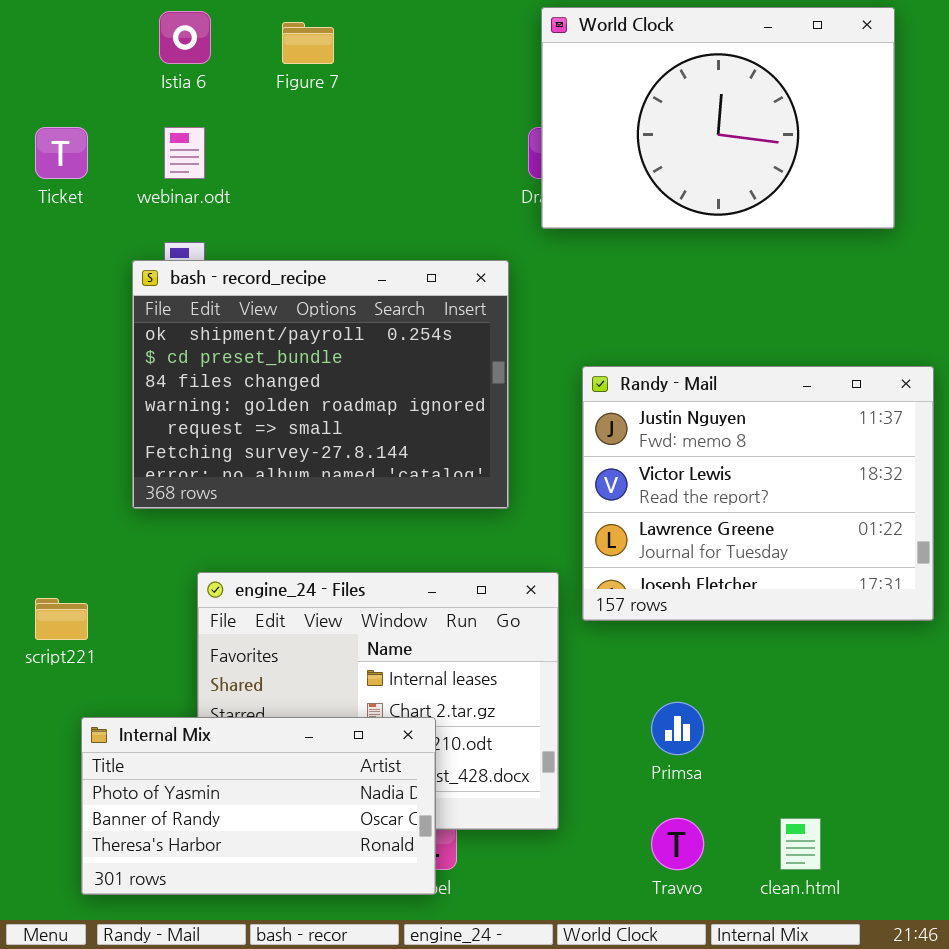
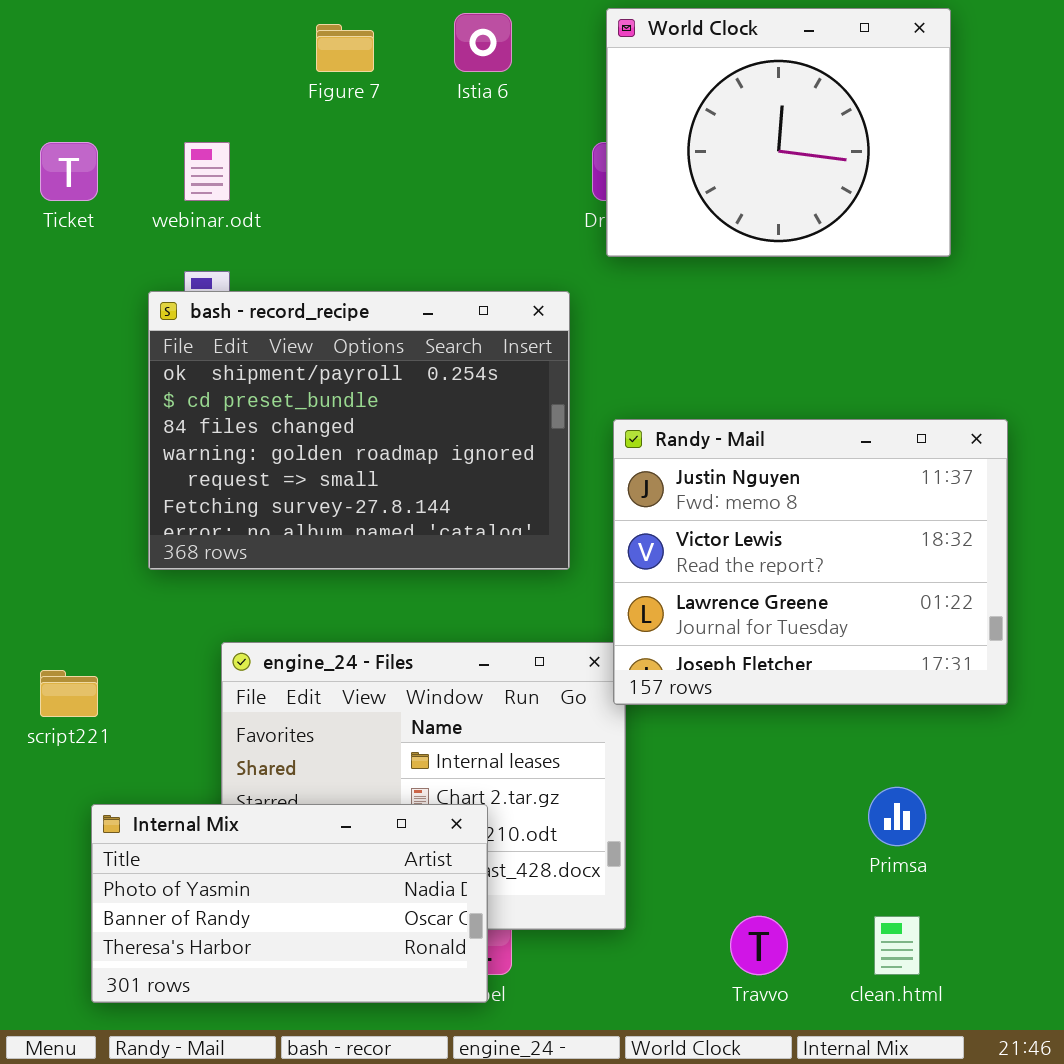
World Clock: [541,7,895,229] -> [606,8,951,257], resized
Istia 6: [159,11,211,64] -> [454,13,512,72], moved
Randy - Mail: [582,366,934,621] -> [613,419,1008,705], moved
Primsa: [651,702,704,755] -> [868,787,926,846], moved

